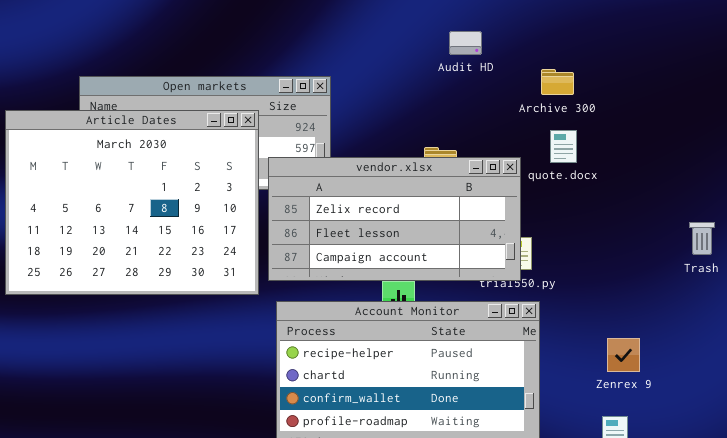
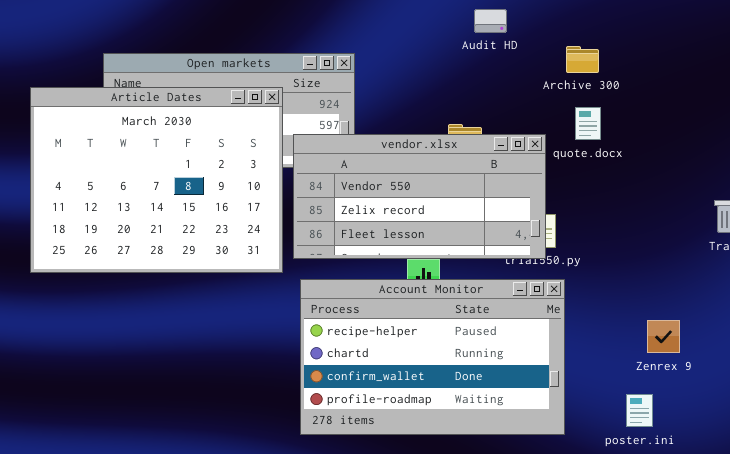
vendor.xlsx: [268,157,521,281] -> [293,134,546,259], scrolled up 1 row
Zenrex 9: [607,338,640,372] -> [647,320,680,353], moved

